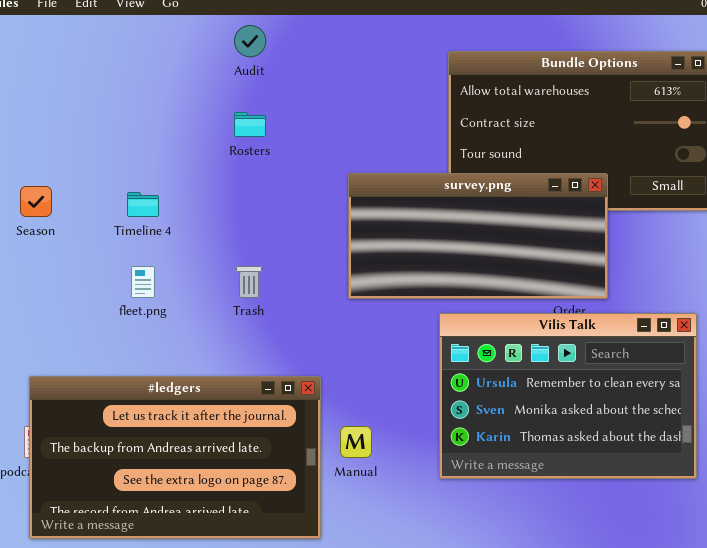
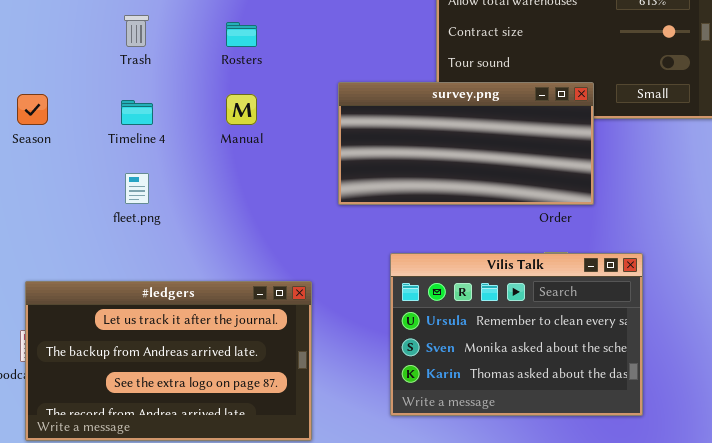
Trash: [236,266,262,298] -> [124,15,149,47], moved
Vilis Talk: [439,313,697,479] -> [390,253,643,416], moved
Manual: [340,426,372,458] -> [226,94,257,125], moved

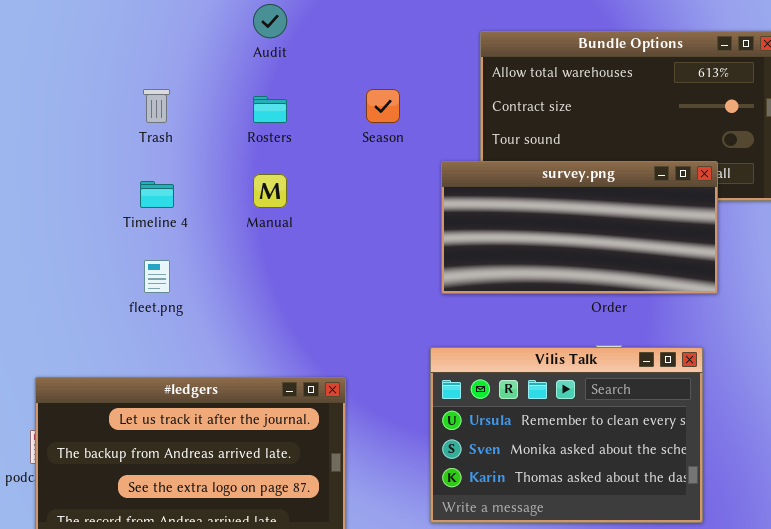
survey.png: [338,82,594,205] -> [441,161,718,294], moved
Season: [17,94,48,125] -> [366,89,400,123], moved

